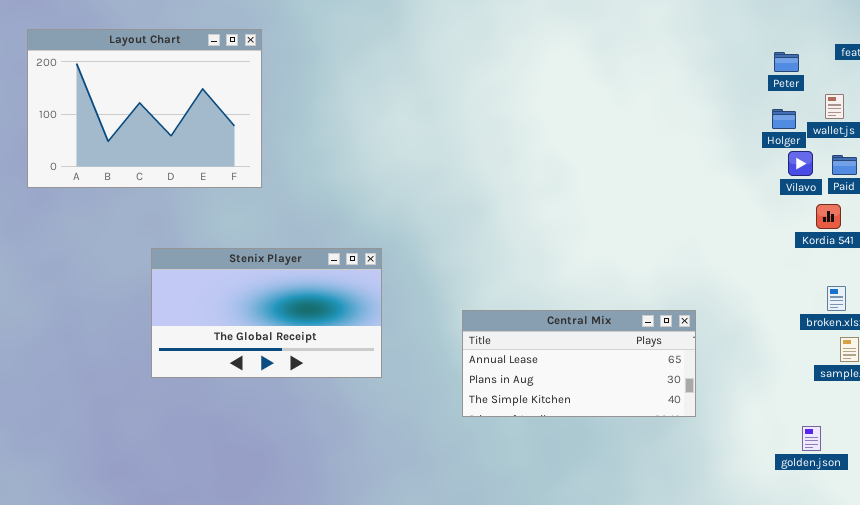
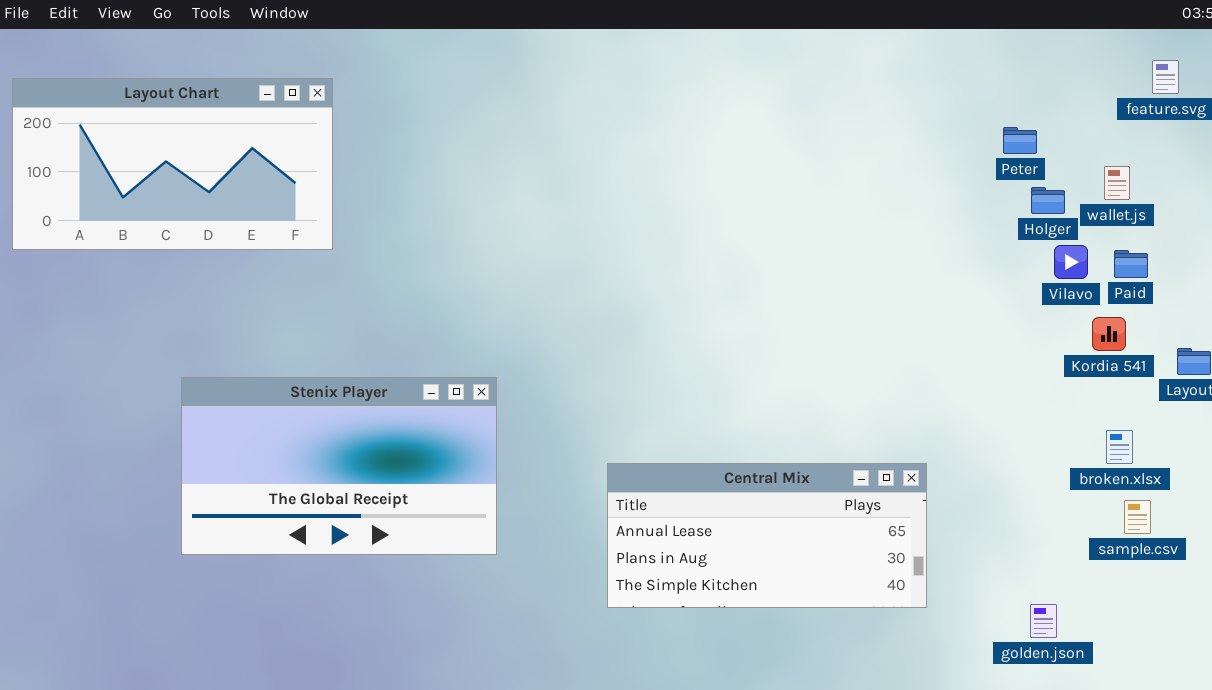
Layout Chart: [27,29,262,188] -> [12,78,333,250], resized
Peter: [774,52,799,72] -> [1003,127,1037,154], moved
golden.json: [802,426,821,451] -> [1030,604,1057,638], moved

